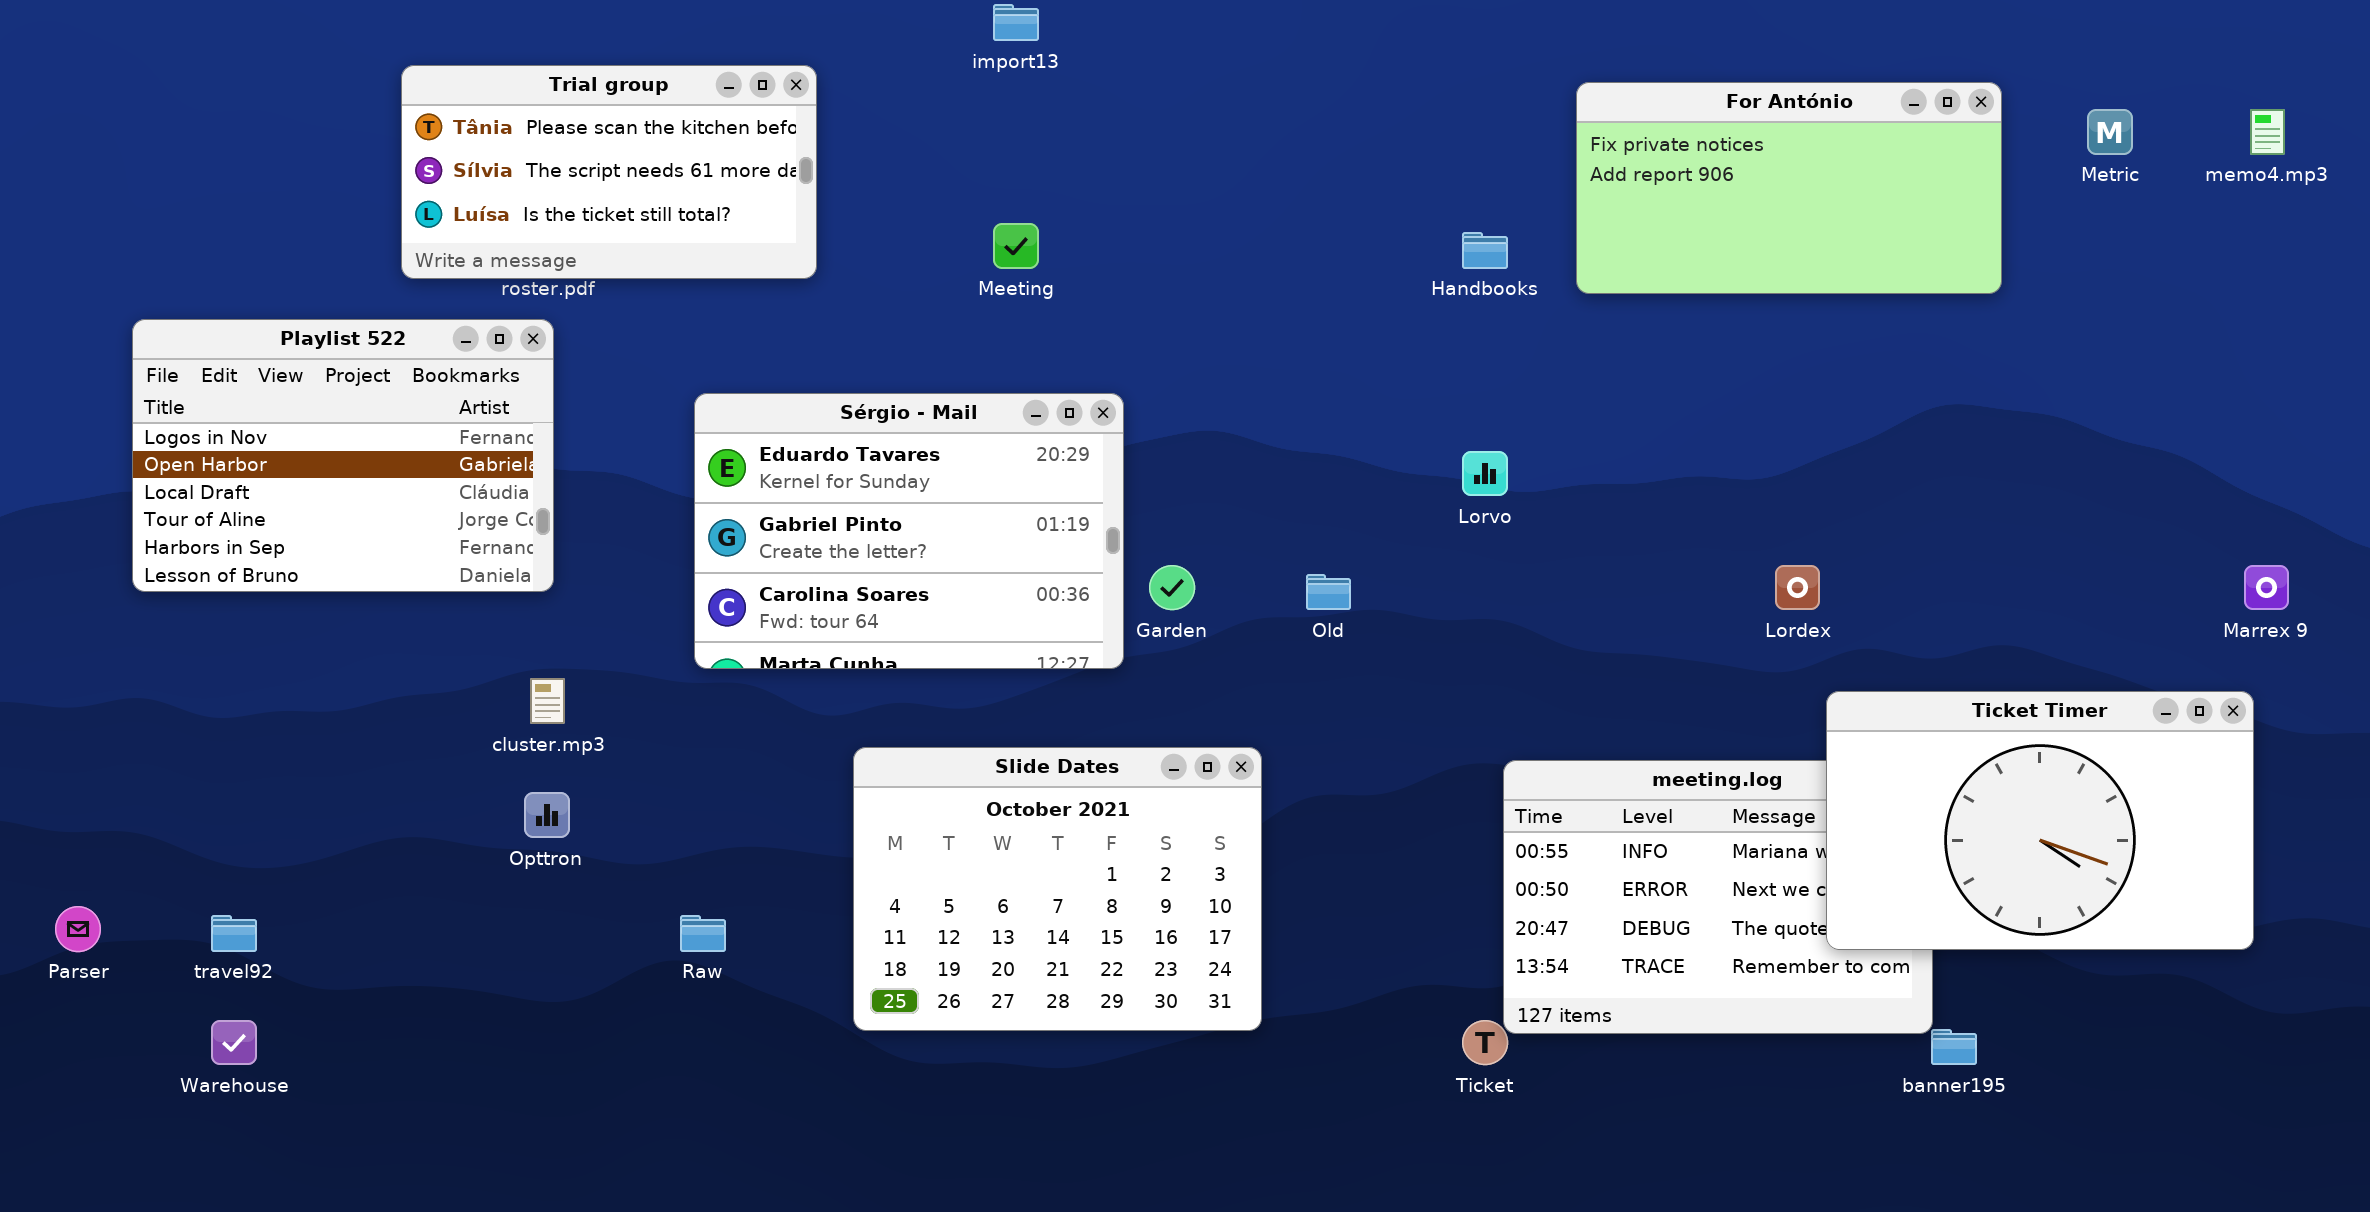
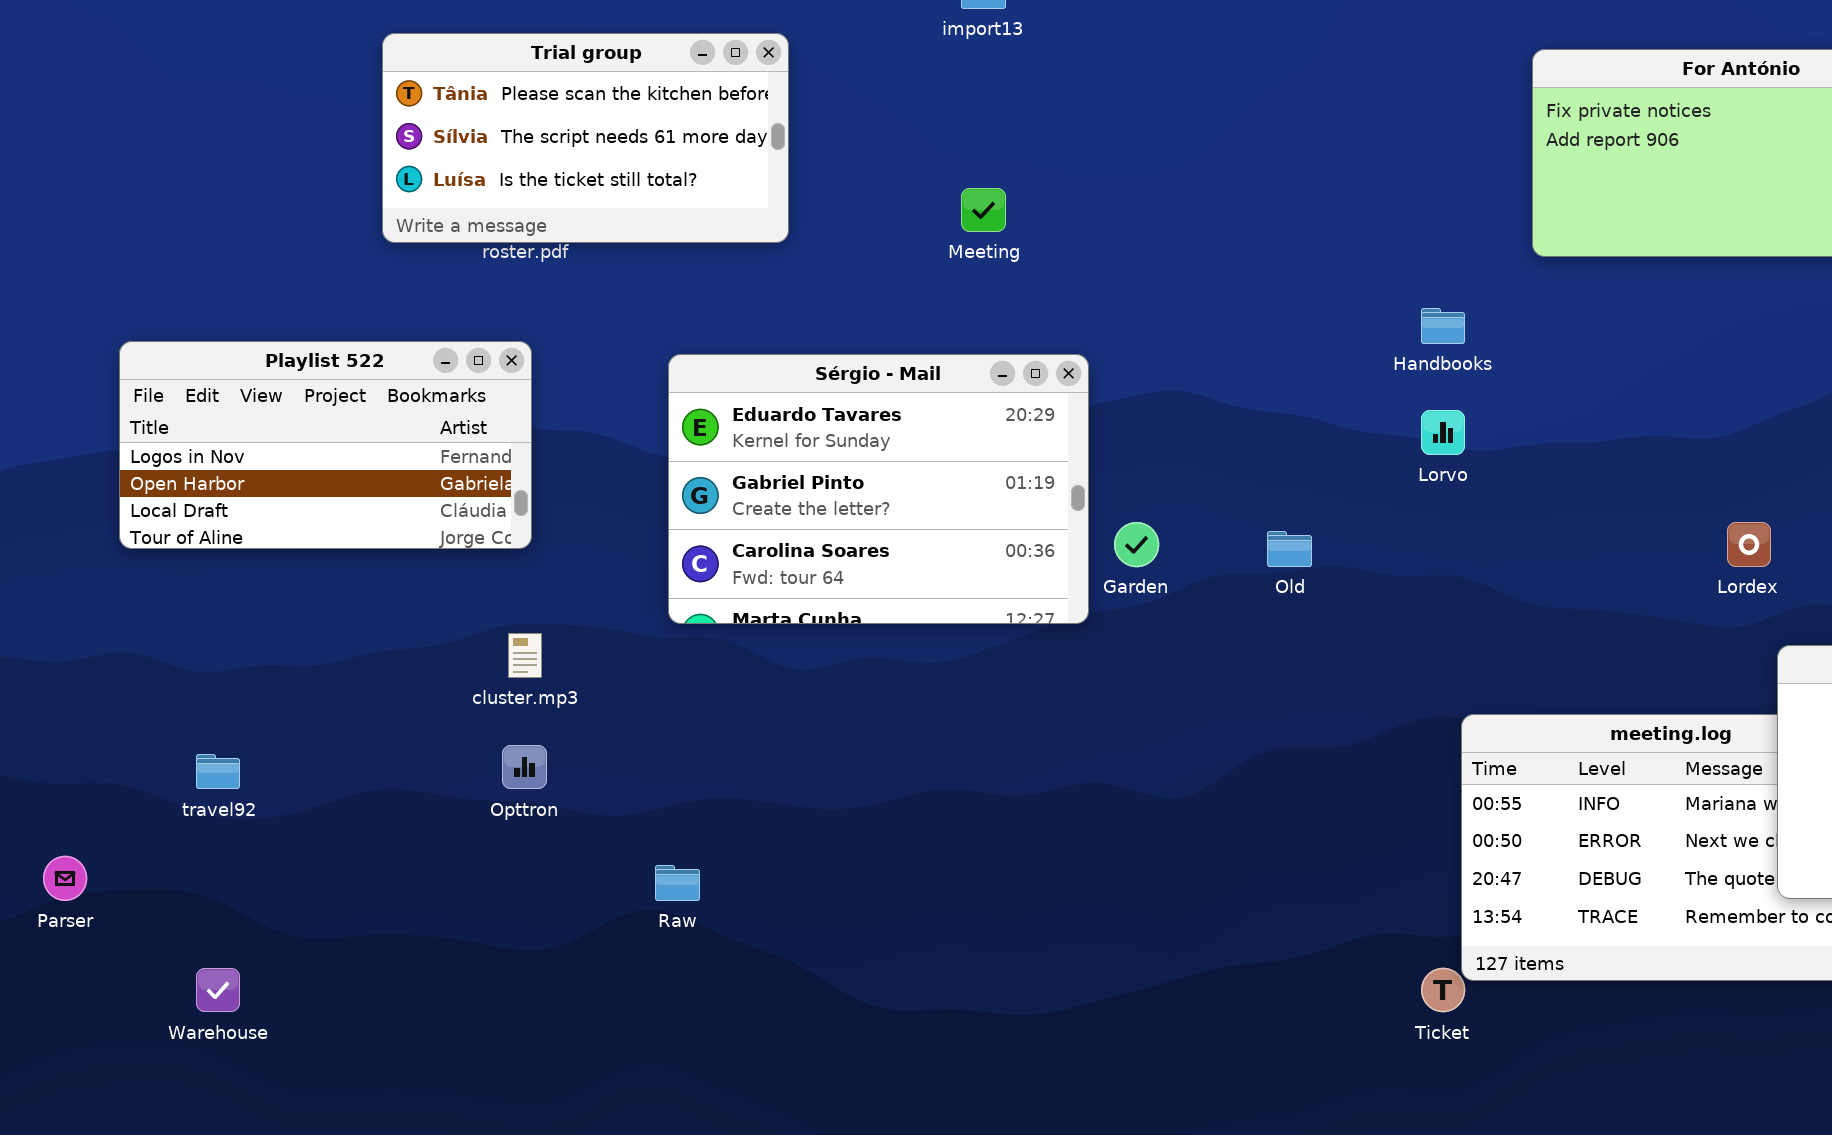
Handbooks: [1462,232,1508,269] -> [1421,308,1465,344], moved
Playlist 522: [132,319,554,592] -> [119,341,532,549], resized
Slide Dates: [853,747,1262,1031] -> none, closed
travel92: [211,915,257,952] -> [196,754,240,789], moved

